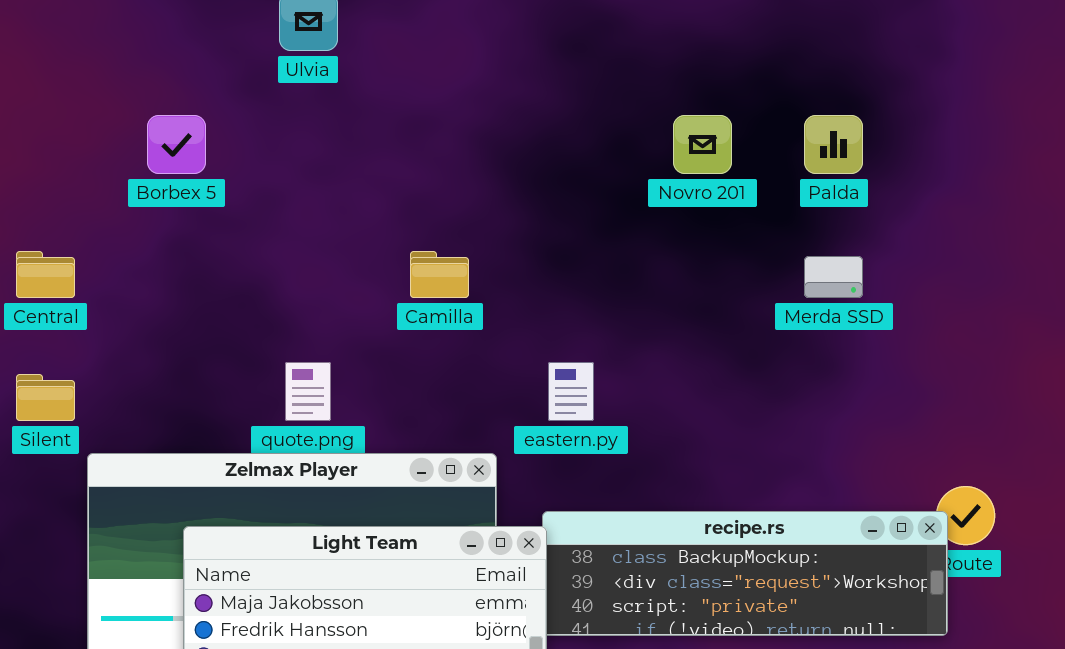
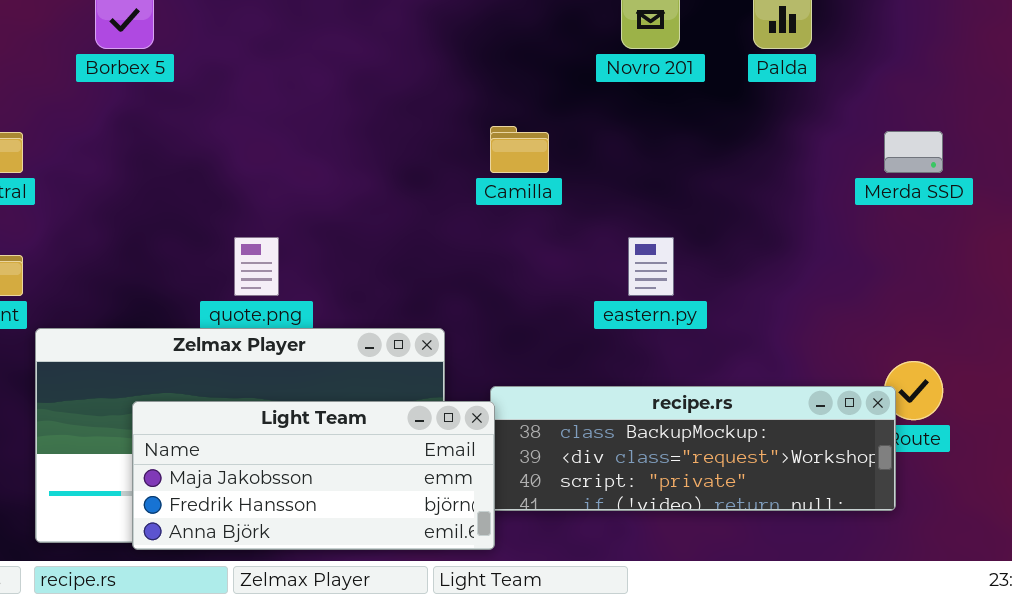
Camilla: [410,251,469,298] -> [490,126,549,173], moved
Merda SSD: [804,256,863,298] -> [884,131,943,173], moved
eastern.py: [548,362,594,421] -> [628,237,674,296], moved

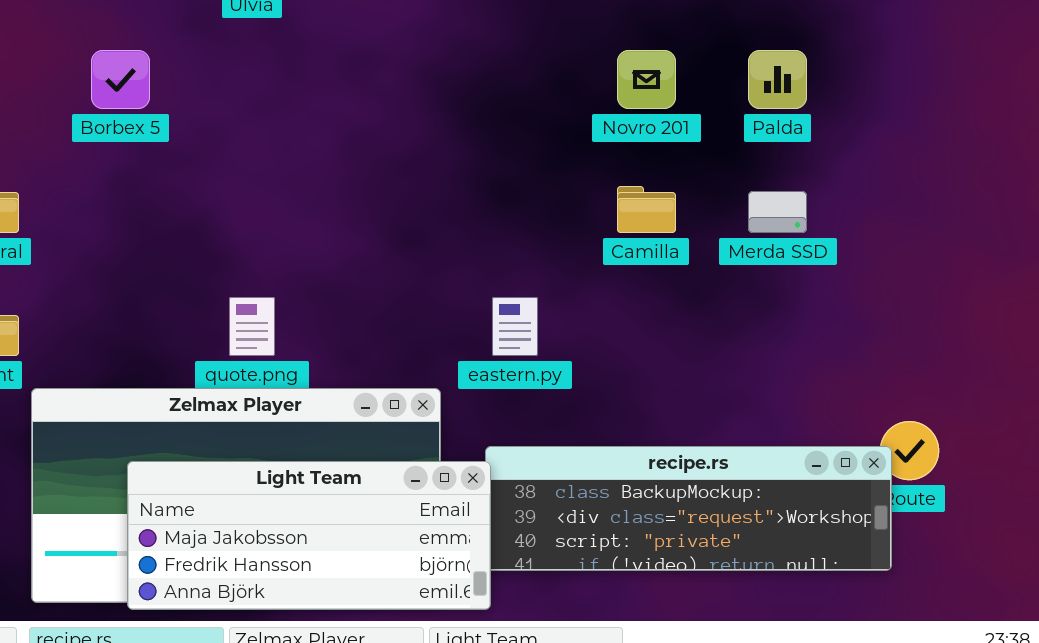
Camilla: [490,126,549,173] -> [617,186,676,233], moved
Merda SSD: [884,131,943,173] -> [748,191,807,233], moved
eastern.py: [628,237,674,296] -> [492,297,538,356], moved

